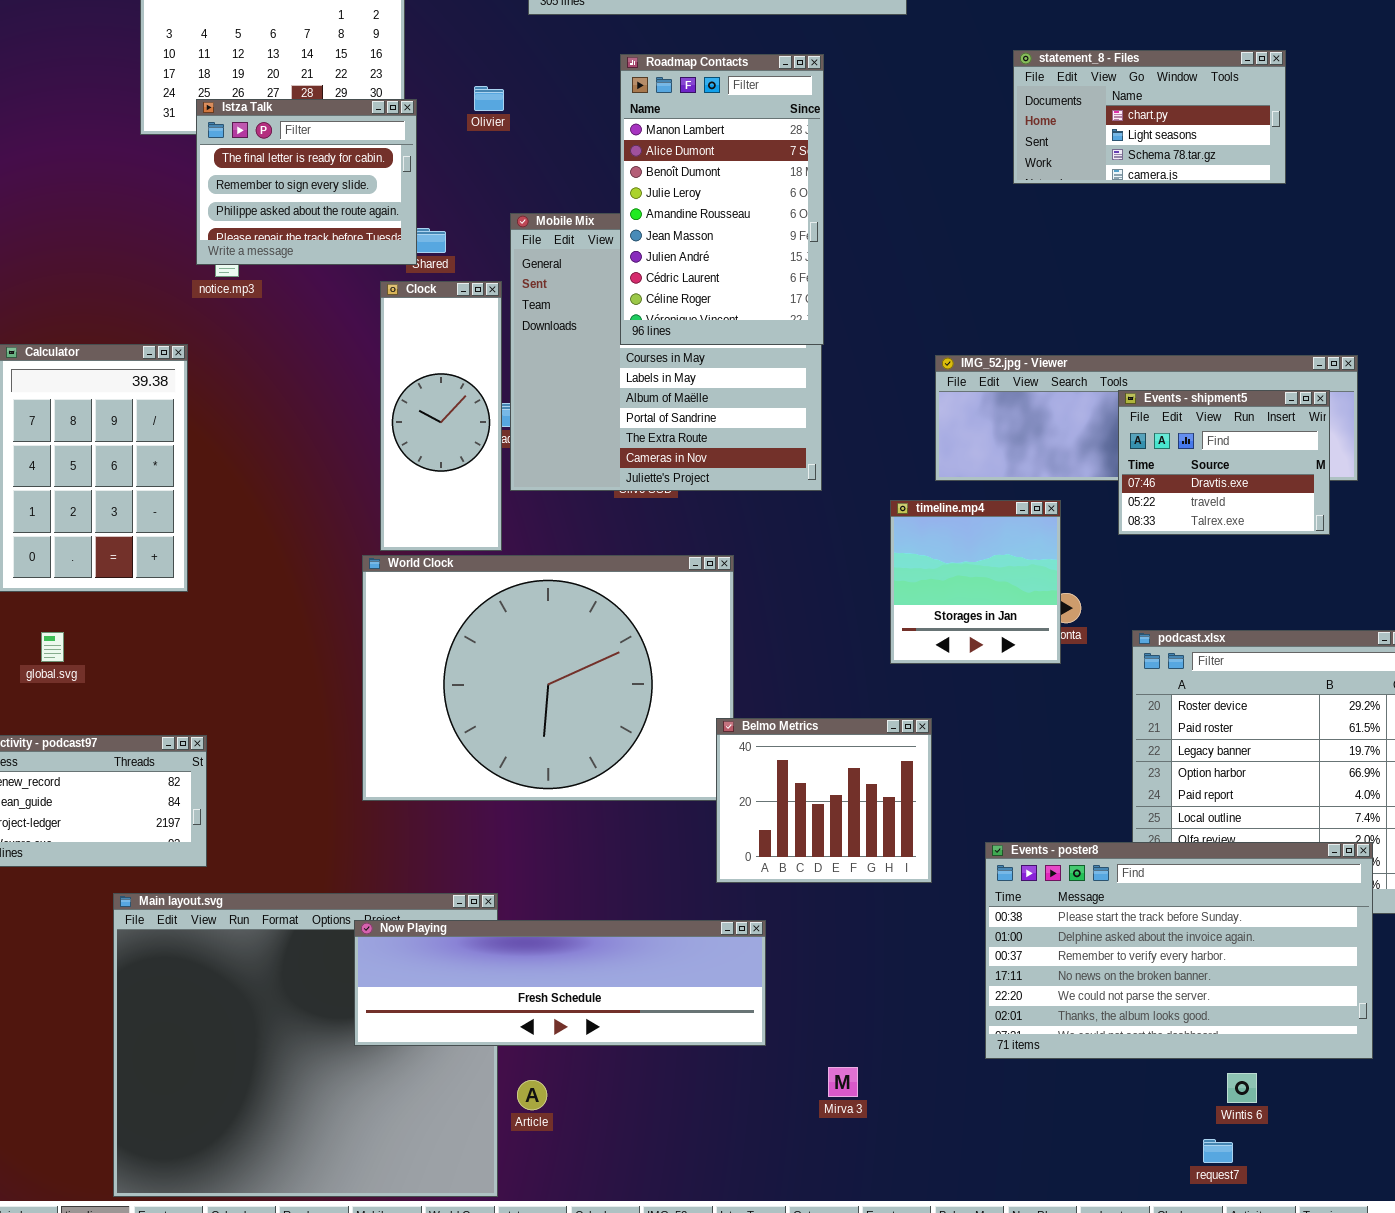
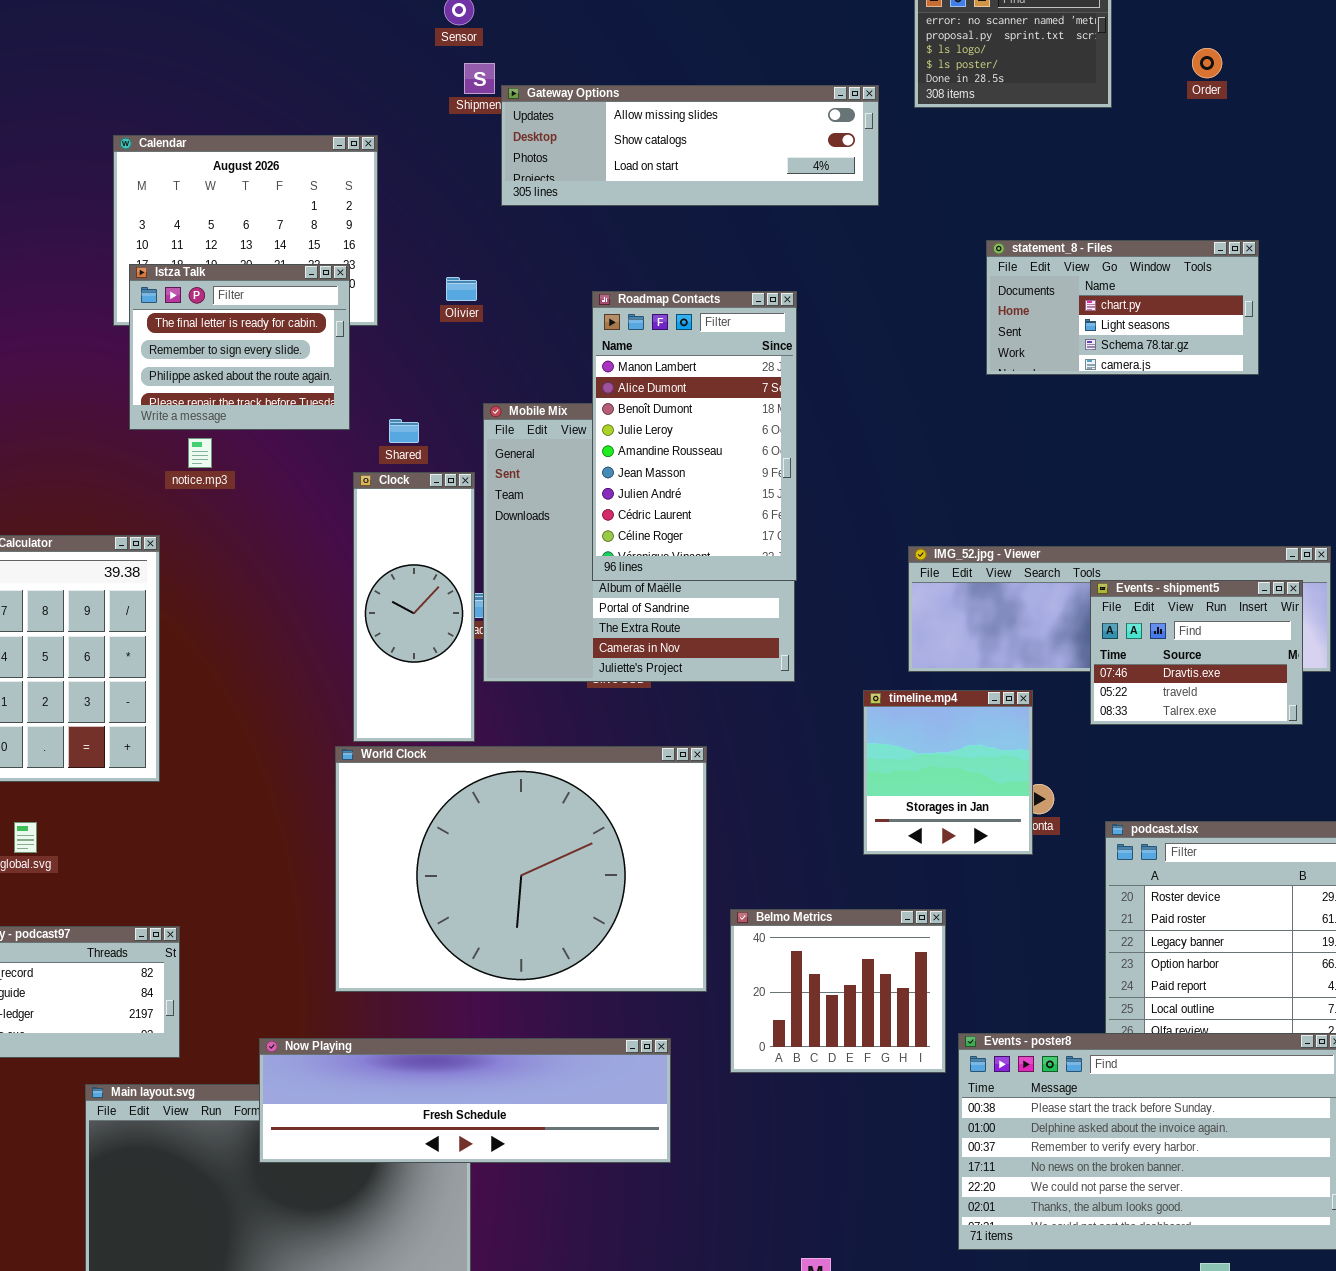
Roadmap Contacts: [620,54,824,345] -> [592,291,797,581], moved
Istza Talk: [196,99,417,265] -> [129,264,350,430], moved
Belmo Metrics: [716,718,932,883] -> [730,909,946,1073], moved
Now Playing: [354,920,766,1046] -> [259,1038,671,1163], moved

